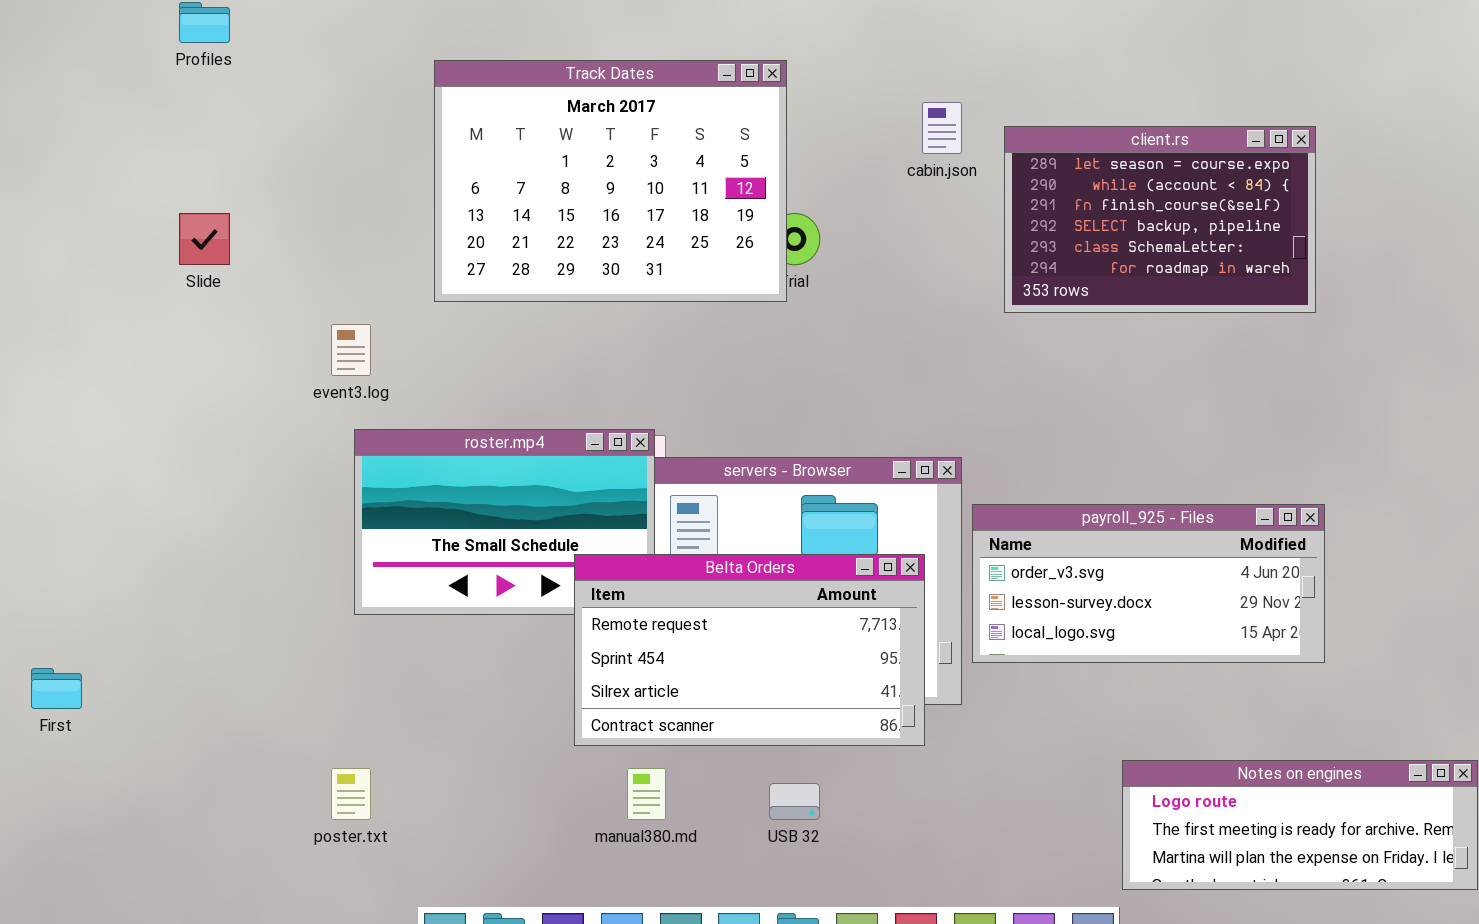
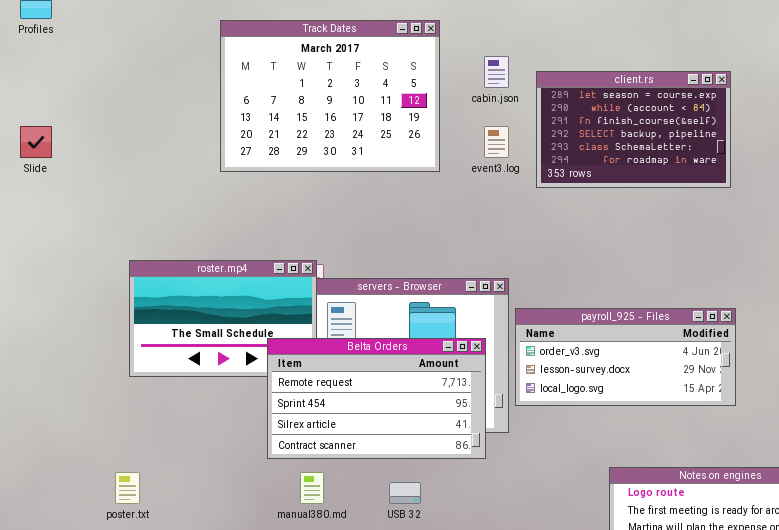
Track Dates: [434,60,787,302] -> [220,20,440,172], moved
event3.log: [331,324,371,376] -> [484,126,509,158], moved

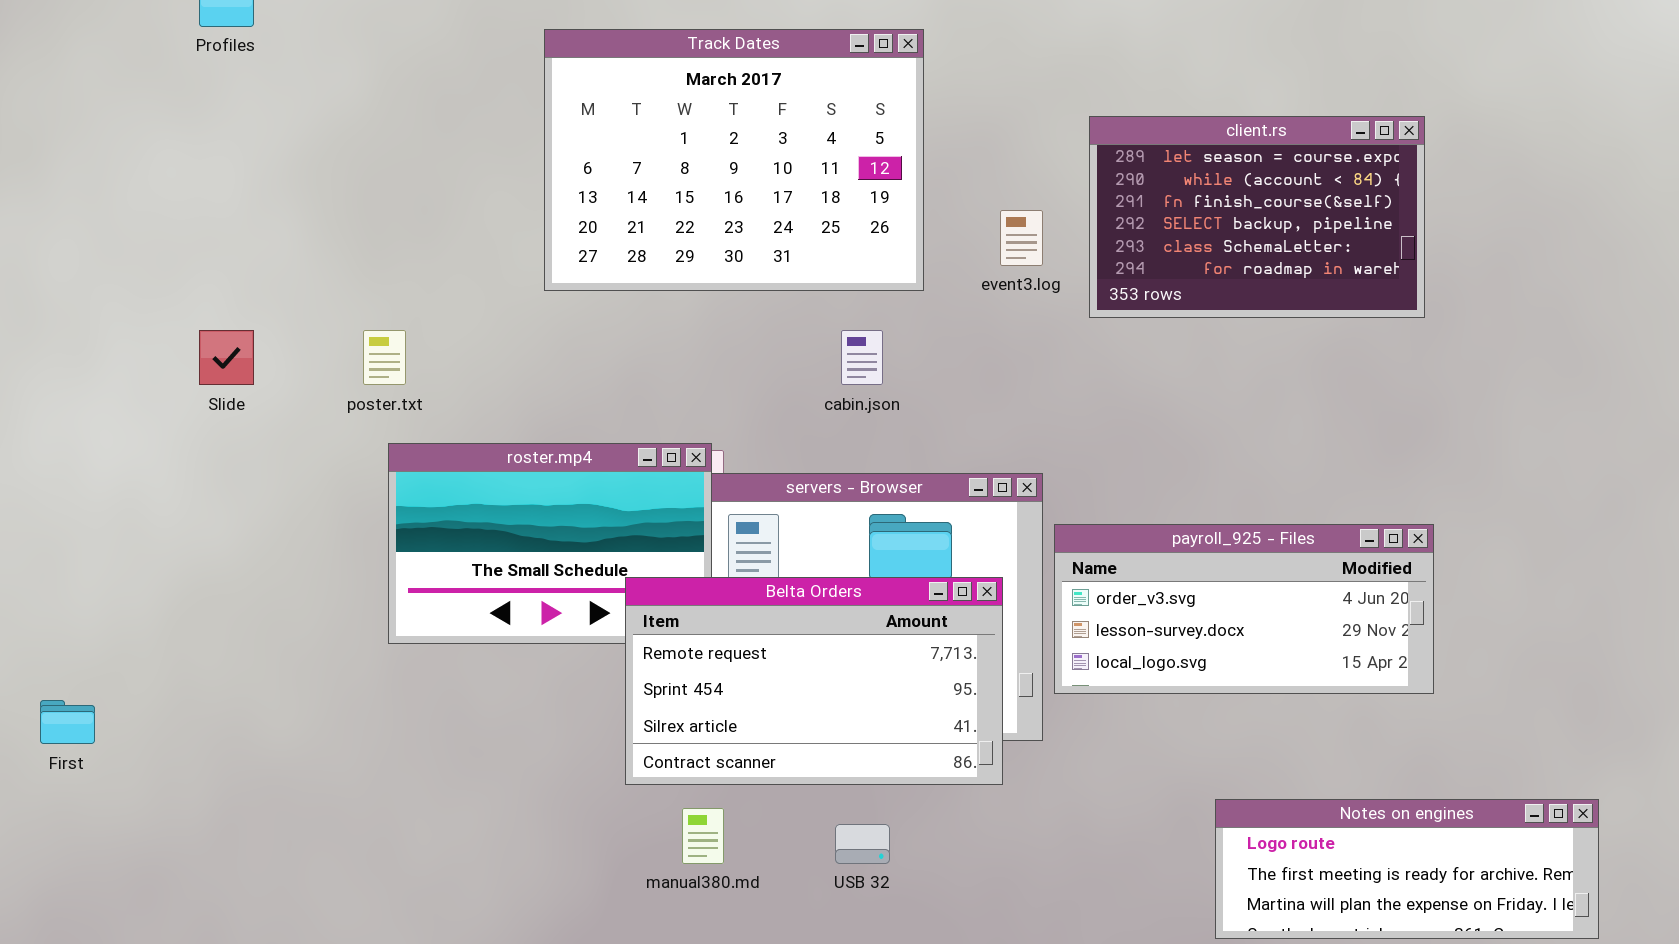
cabin.json: [484,56,509,88] -> [841,330,883,385], moved
Slide: [20,126,52,158] -> [199,330,254,385], moved
poster.txt: [115,472,140,504] -> [363,330,406,385], moved

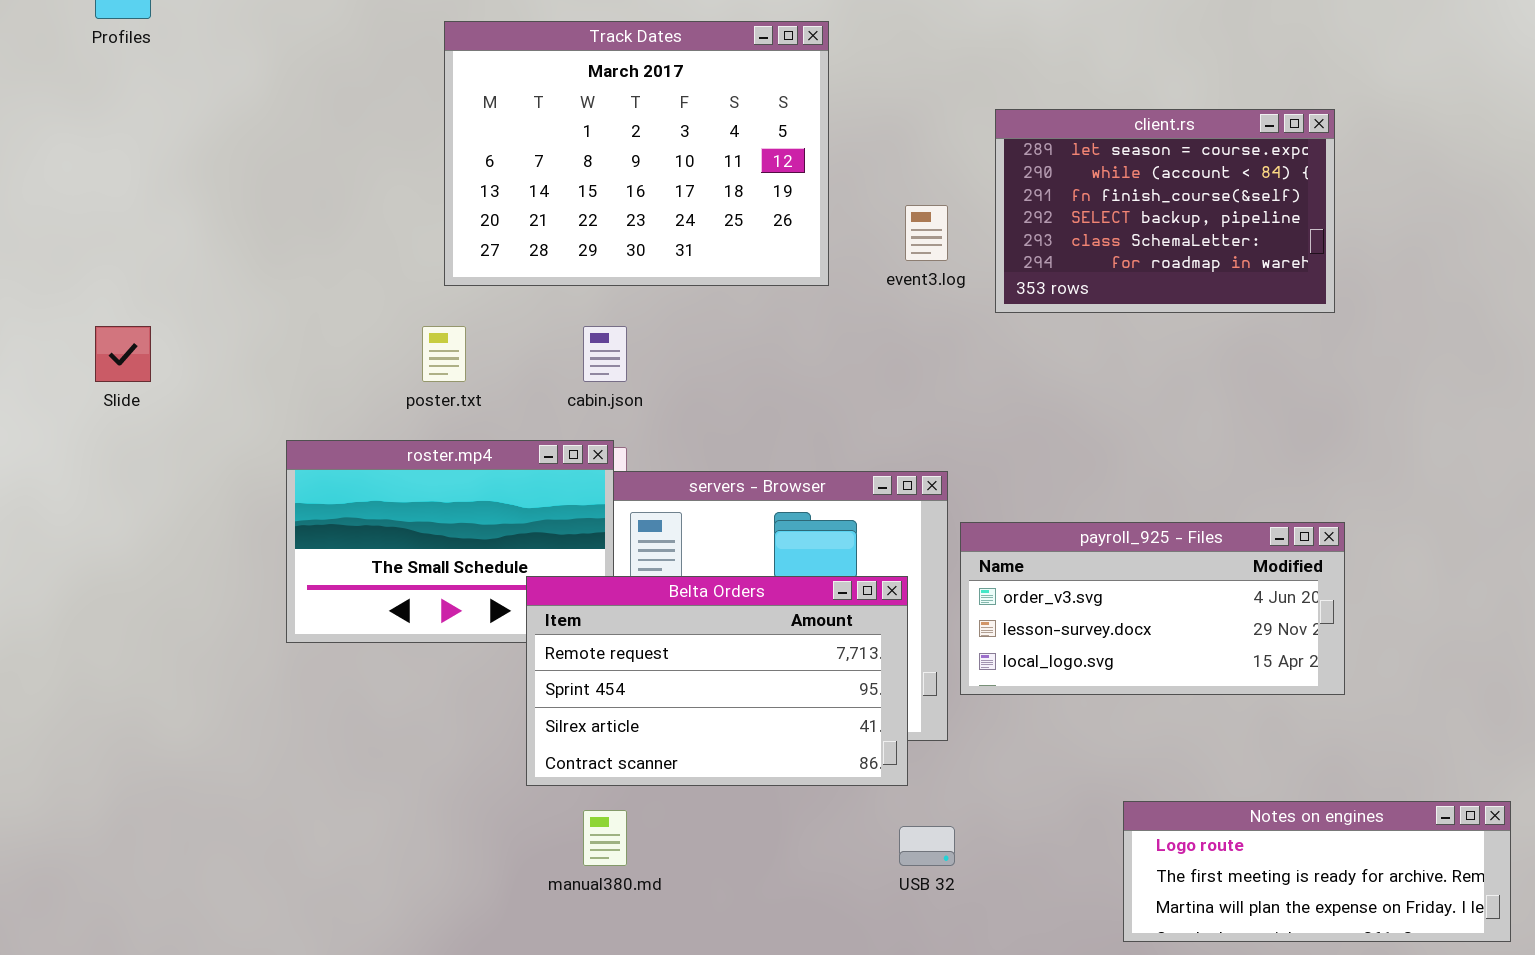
poster.txt: [363,330,406,385] -> [422,326,466,382], moved
cabin.json: [841,330,883,385] -> [583,326,627,382], moved
USB 32: [835,824,890,864] -> [899,826,955,866], moved

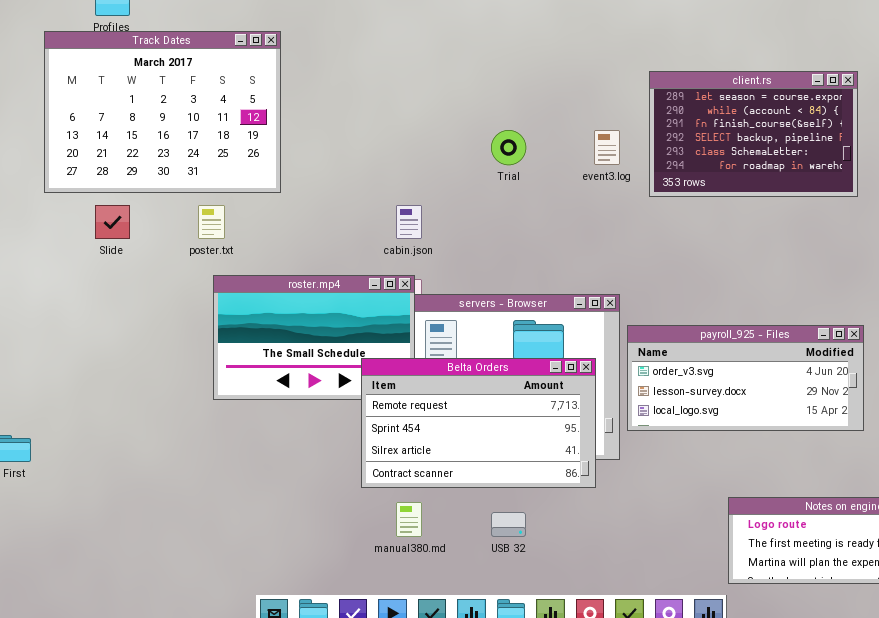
Track Dates: [444,21,829,286] -> [44,31,281,193], moved
poster.txt: [422,326,466,382] -> [198,205,225,239], moved
USB 32: [899,826,955,866] -> [491,512,526,537], moved

